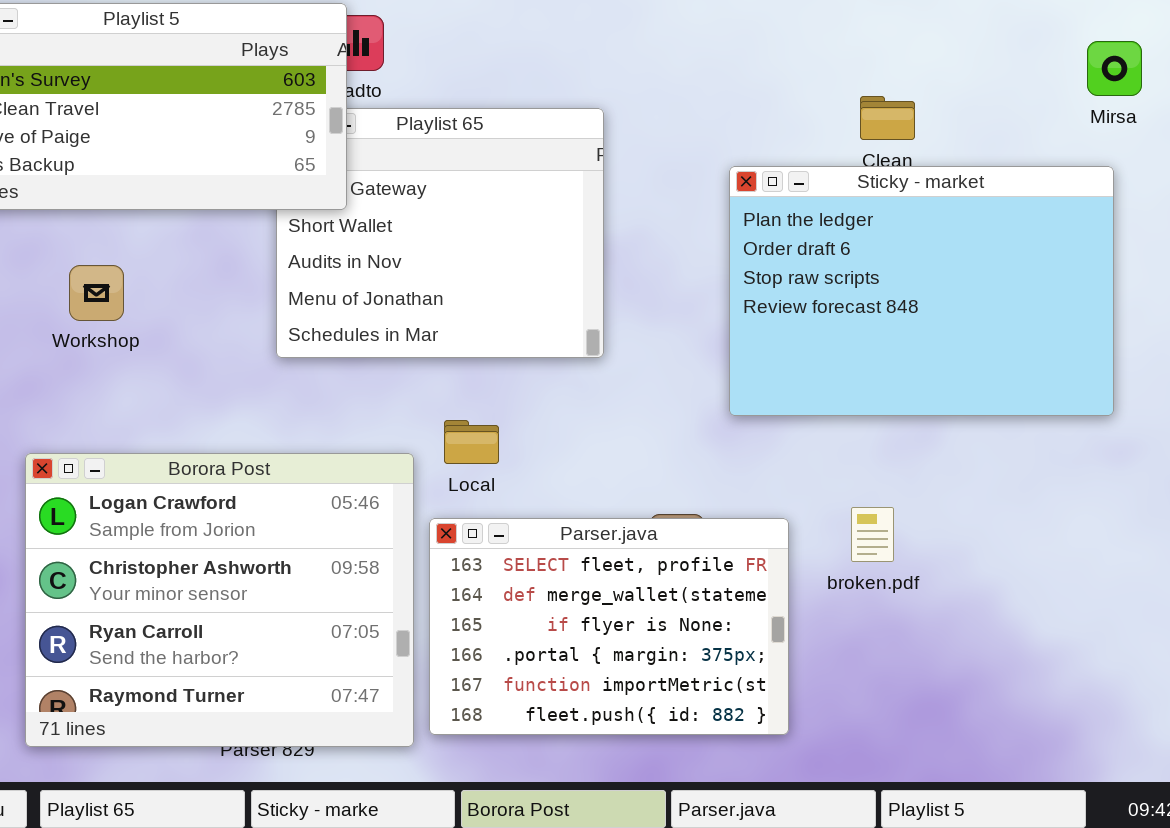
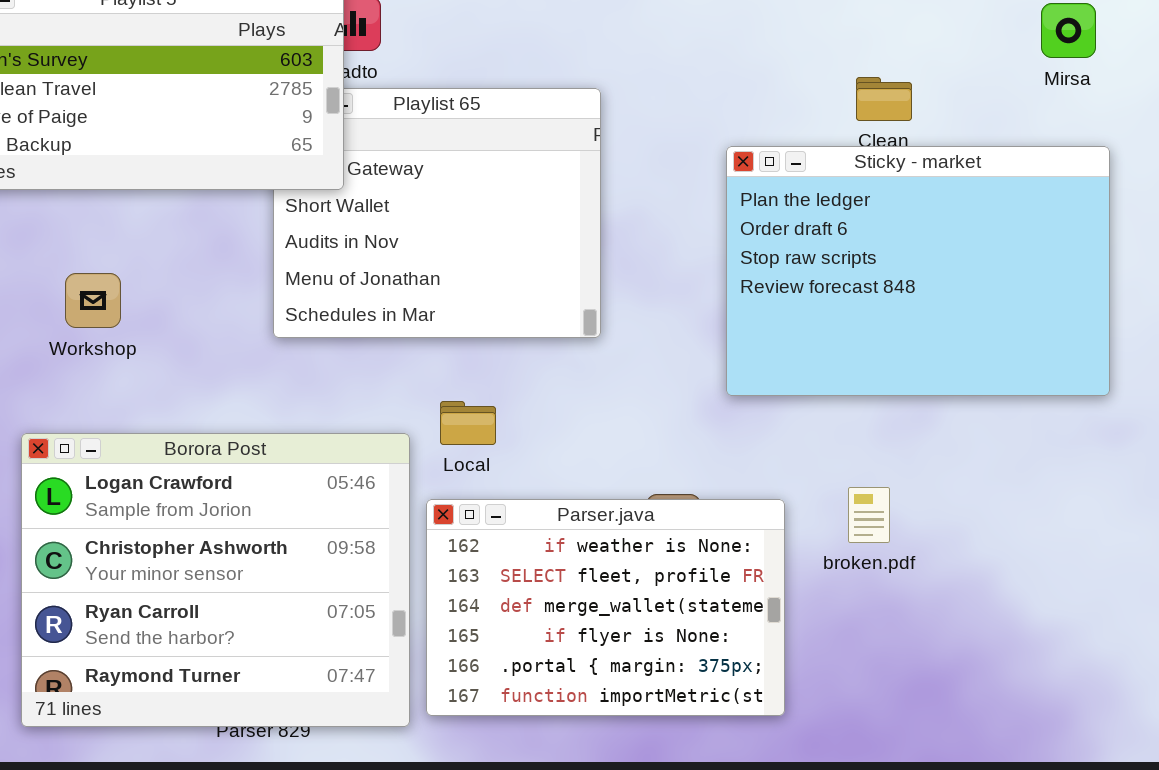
Mirsa: [1087,41,1142,96] -> [1041,3,1096,58], moved
Workshop: [69,265,124,321] -> [65,273,121,328], moved
Parser.java: [429,518,789,735] -> [426,499,785,716], scrolled up 1 row

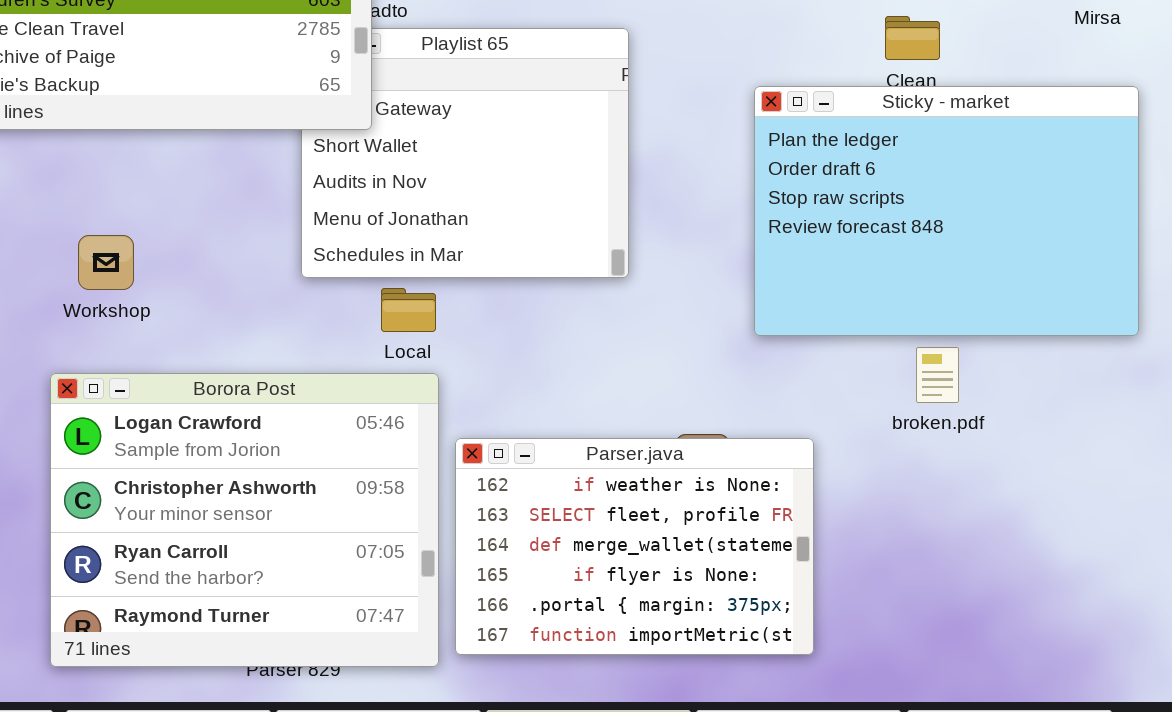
Workshop: [65,273,121,328] -> [78,235,134,290], moved
Local: [440,401,496,445] -> [381,288,436,332], moved
broken.pdf: [848,487,890,543] -> [916,347,959,403], moved

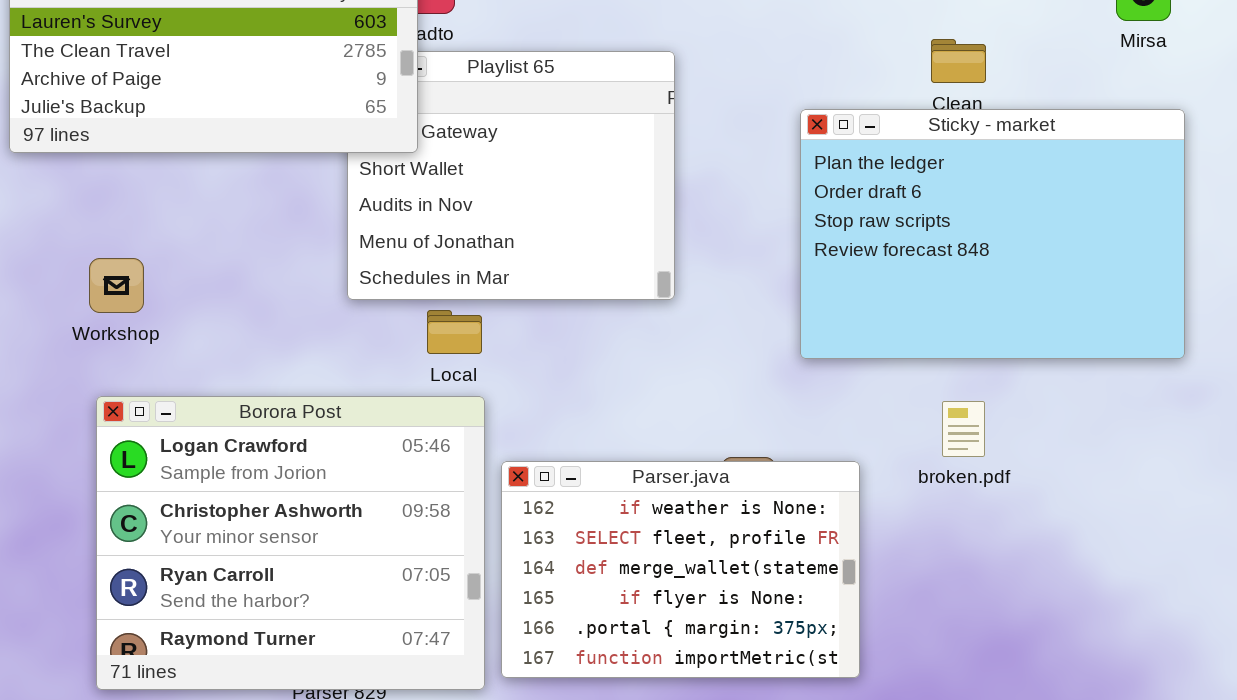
Workshop: [78,235,134,290] -> [89,258,144,313], moved
broken.pdf: [916,347,959,403] -> [942,401,985,457], moved

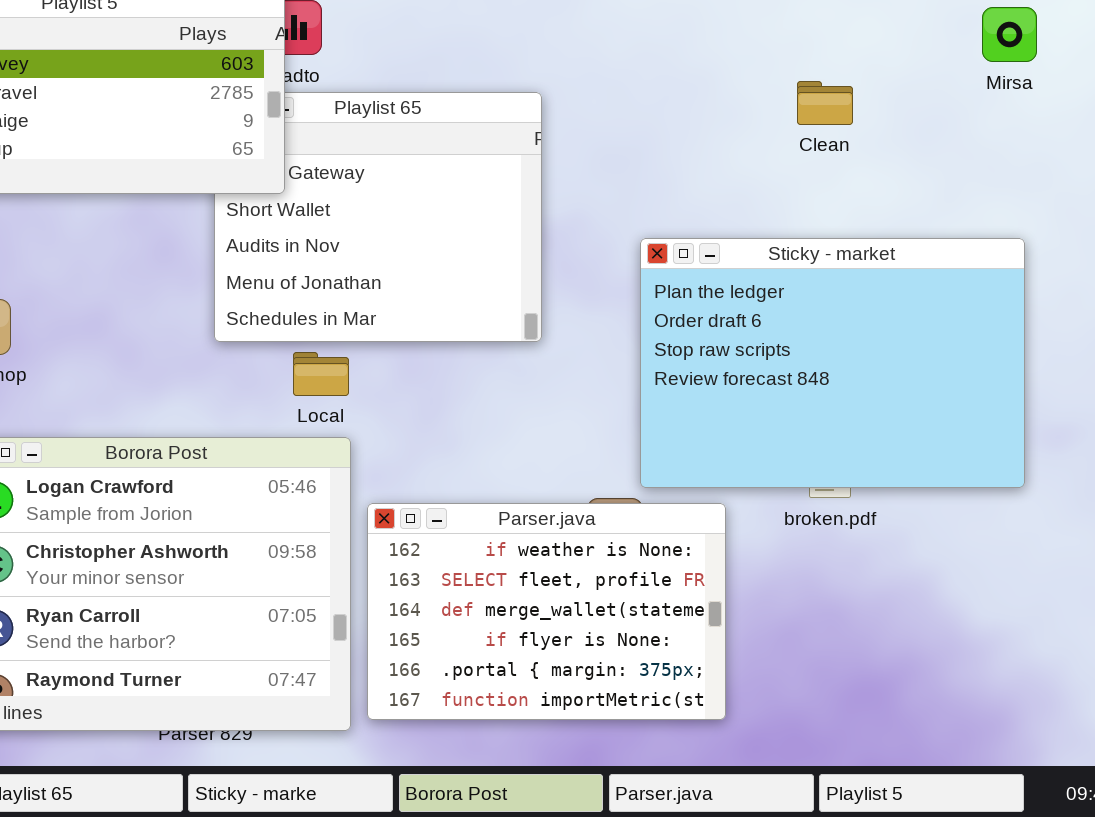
Sticky - market: [800,109,1185,359] -> [640,238,1025,488], moved

